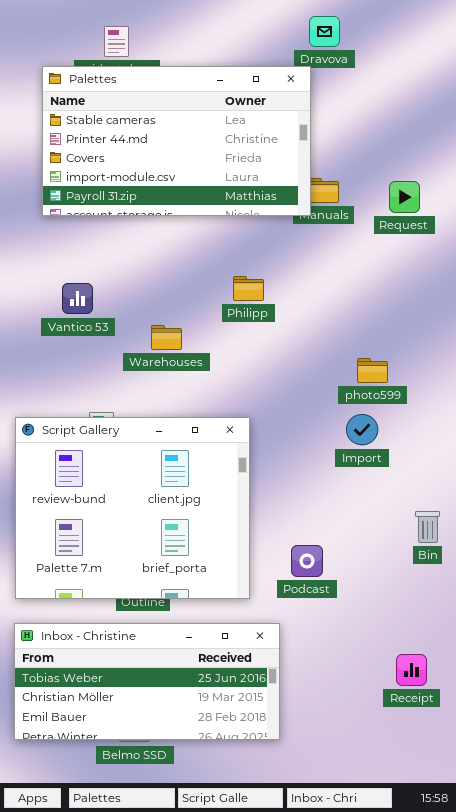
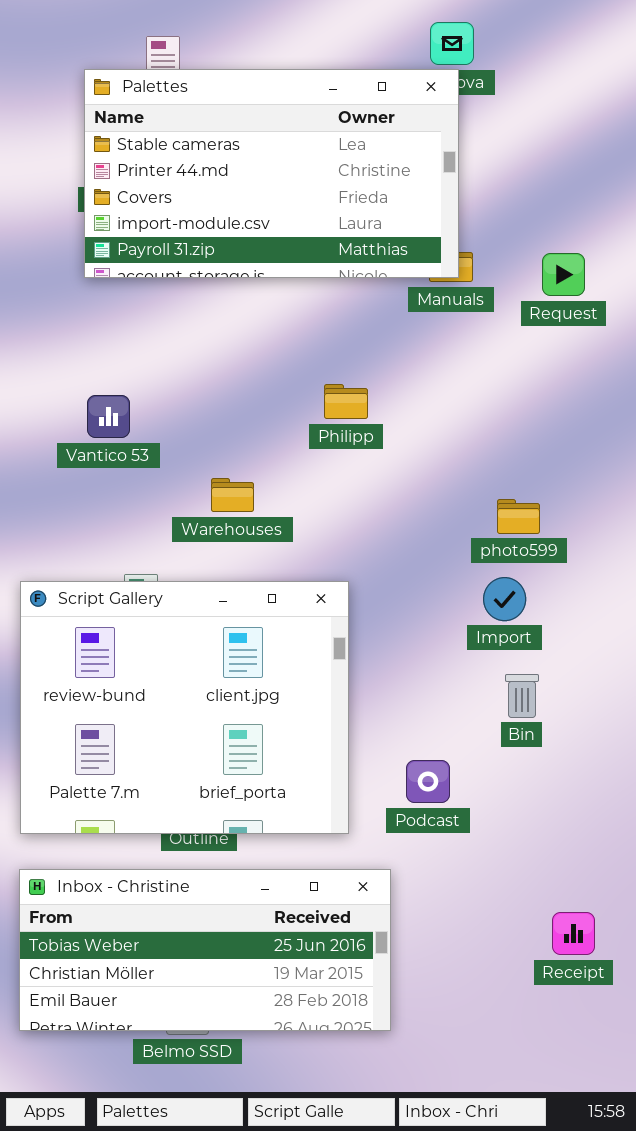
Palettes: [42,66,311,216] -> [84,69,459,278], moved
Warehouses: [151,325,182,350] -> [211,478,254,512], moved
Bin: [415,511,440,543] -> [505,674,539,718], moved

